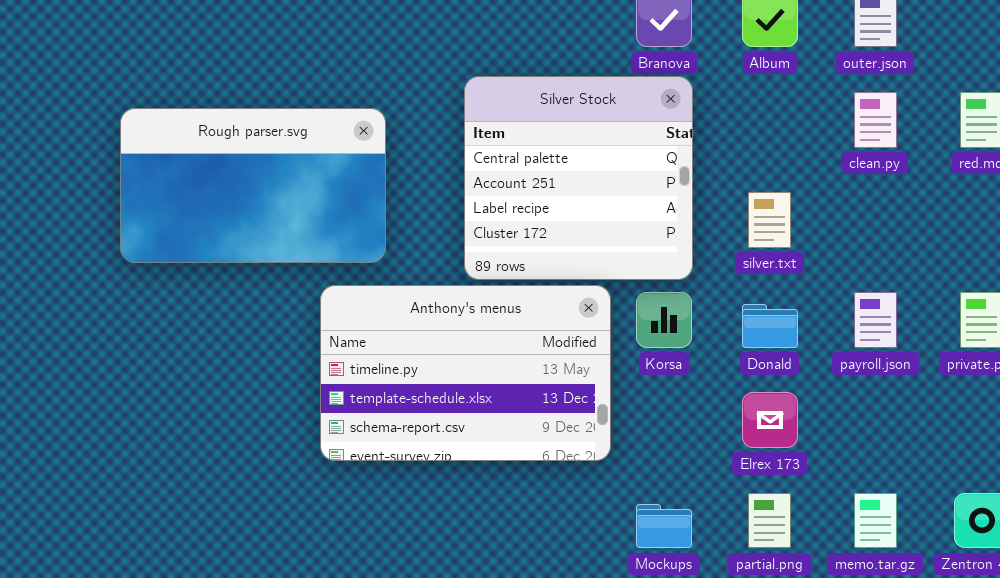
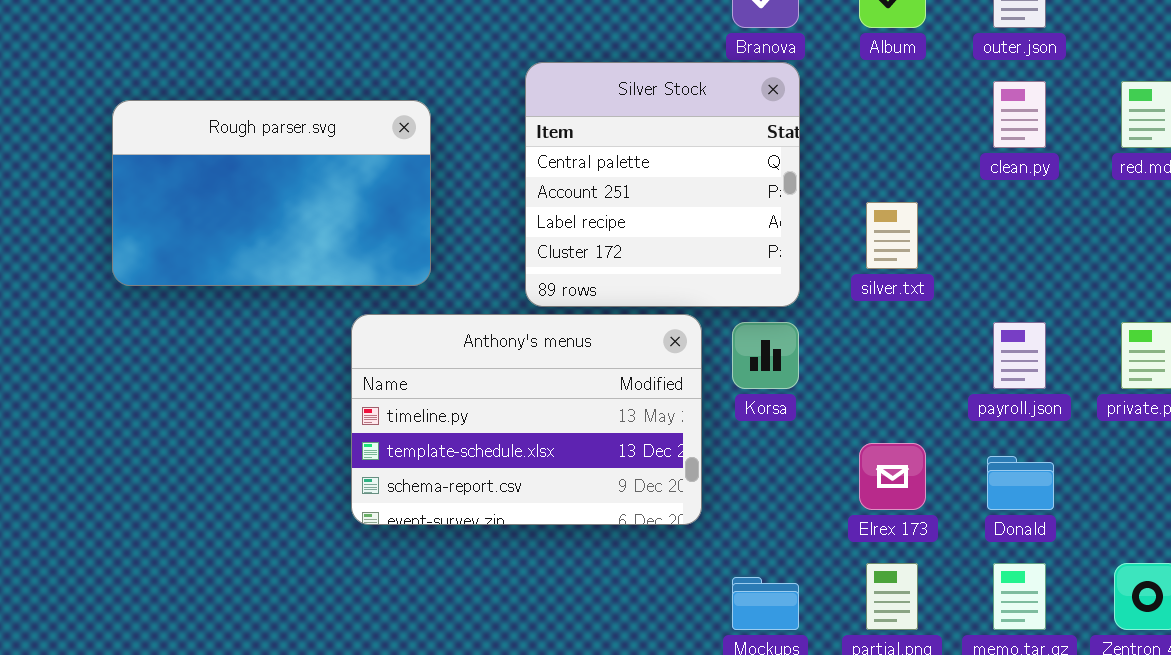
Donald: [742,304,798,348] -> [987,456,1054,510], moved

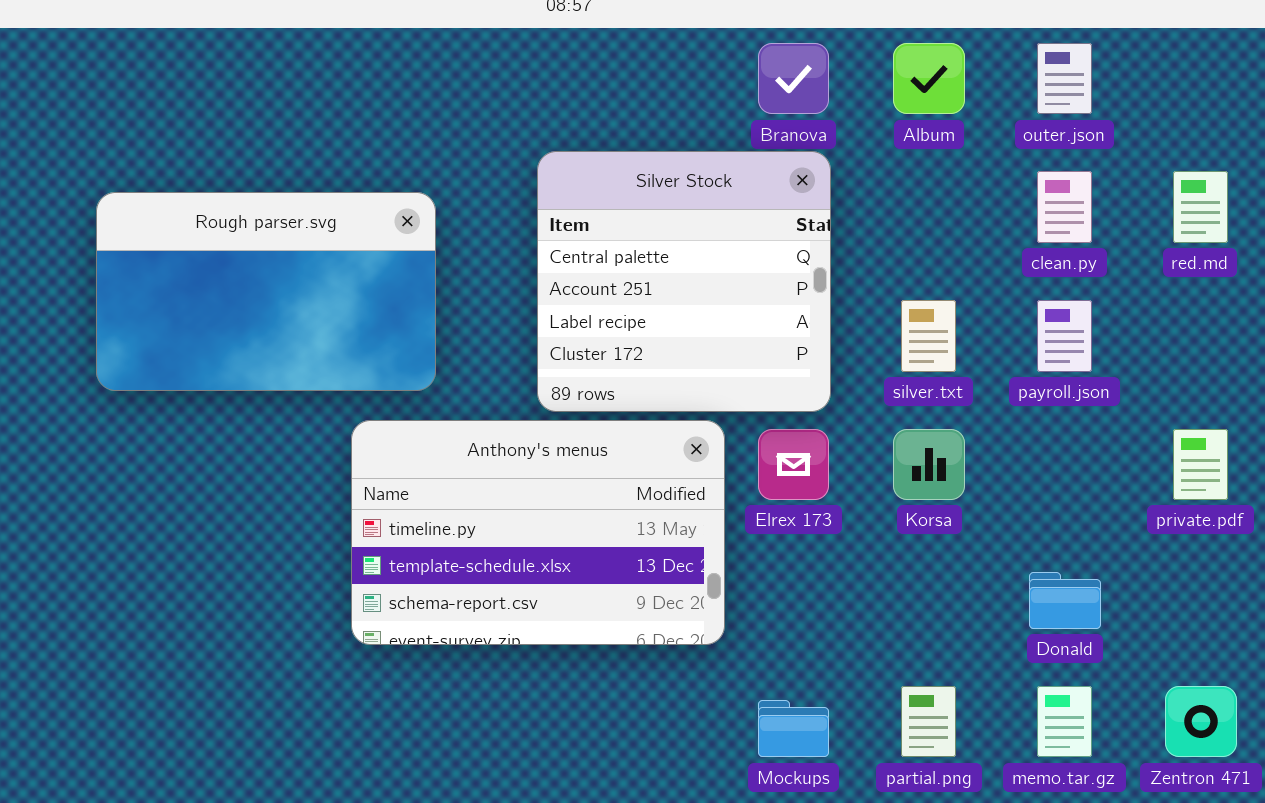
Korsa: [732,322,799,389] -> [893,429,965,500], moved
payroll.json: [993,322,1046,389] -> [1037,300,1092,372], moved
Elrex 173: [859,443,926,510] -> [758,429,829,500], moved

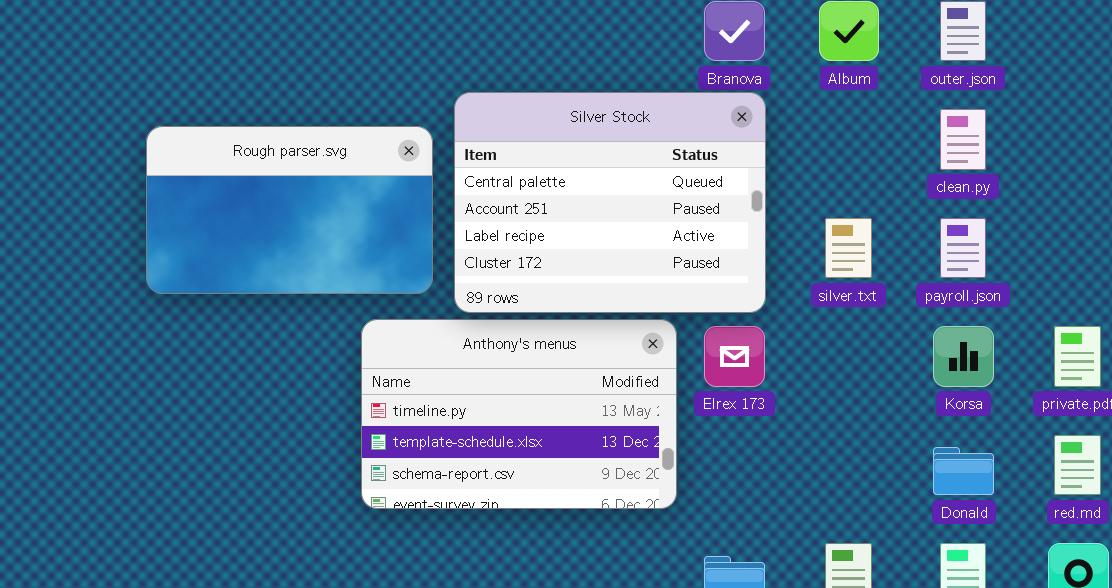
Silver Stock: [537,151,831,412] -> [454,92,766,313], resized
red.md: [1173,171,1228,243] -> [1054,435,1101,495], moved
Korsa: [893,429,965,500] -> [933,326,994,387], moved

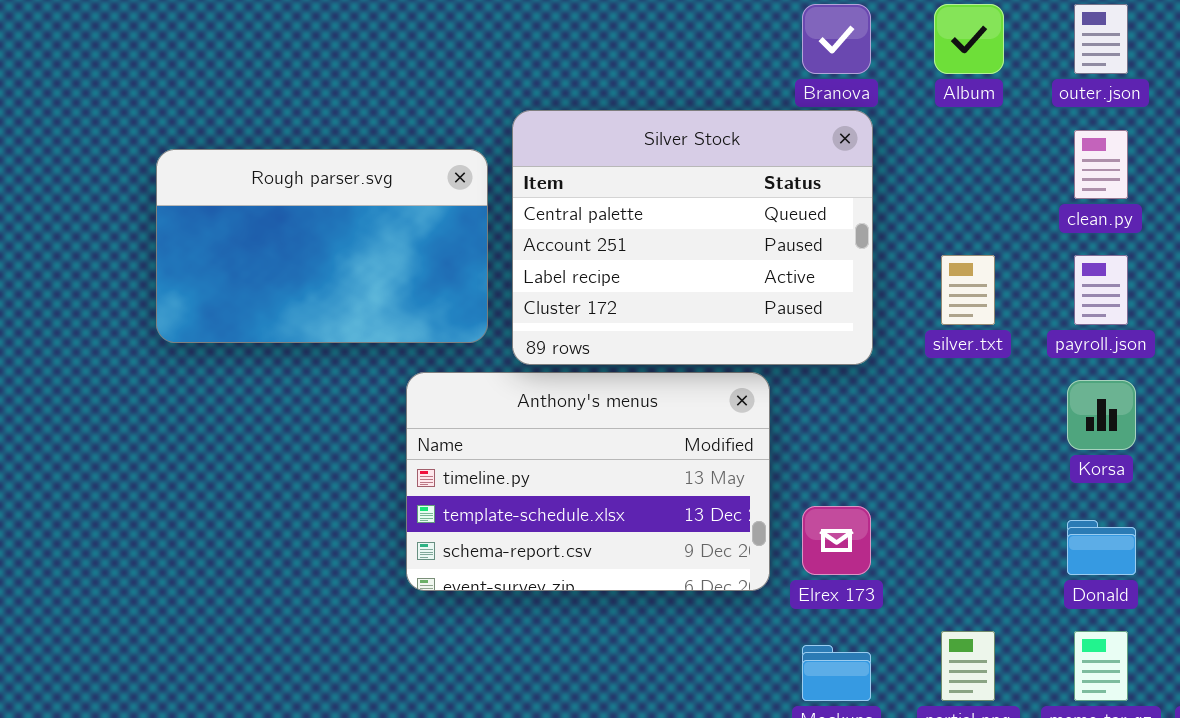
Elrex 173: [704,326,765,387] -> [802,506,871,575], moved

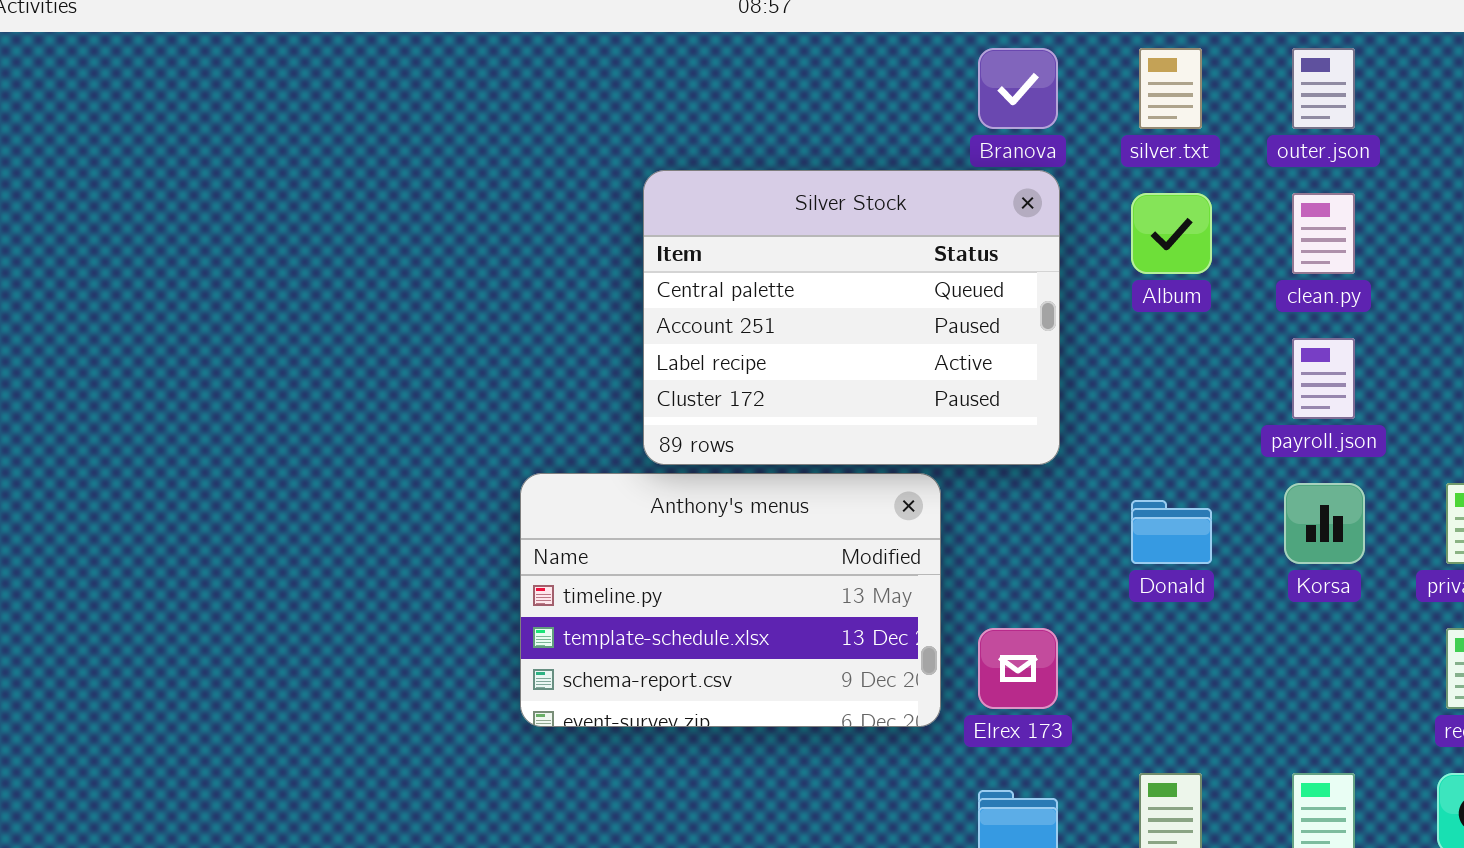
Album: [934,4,1004,74] -> [1131,193,1212,274], moved
Rough parser.svg: [156,149,488,343] -> none, closed
silver.txt: [941,255,995,325] -> [1139,48,1202,129], moved
Donald: [1067,520,1136,575] -> [1131,500,1212,564], moved

